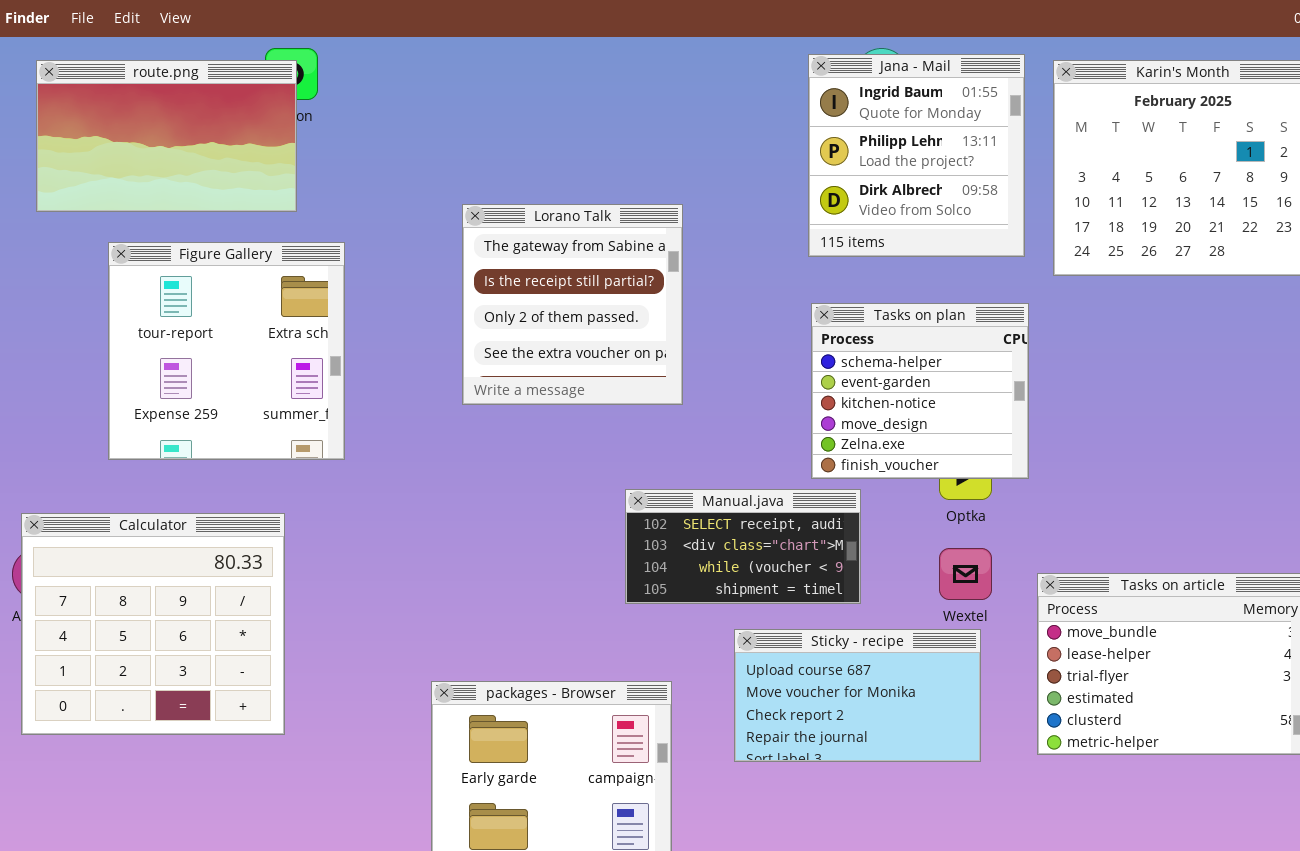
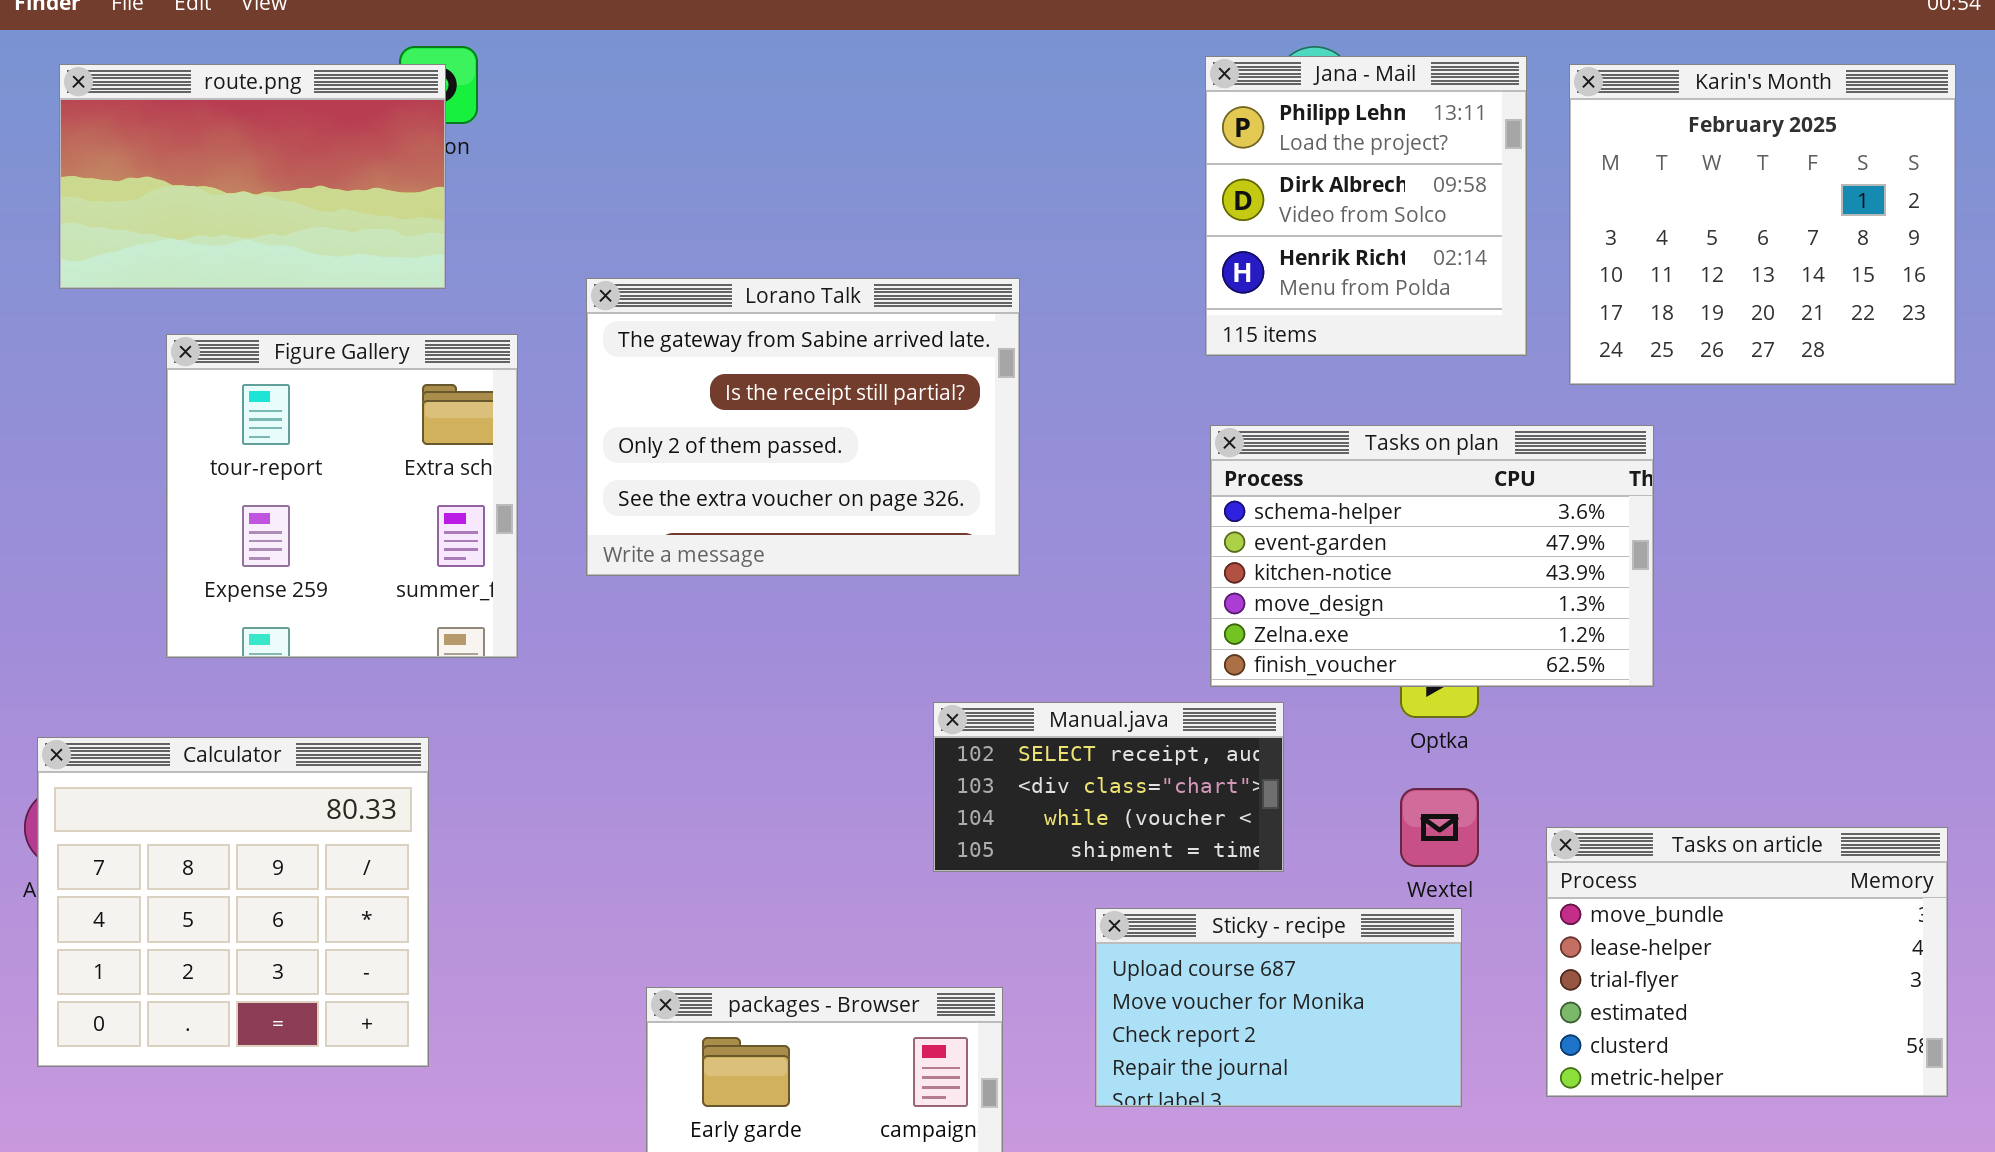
Jana - Mail: [808,54,1025,257] -> [1205,56,1527,356], scrolled down 1 row
Lorano Talk: [462,204,683,405] -> [586,278,1020,576], resized
Tasks on plan: [811,303,1029,479] -> [1210,425,1654,687], resized

